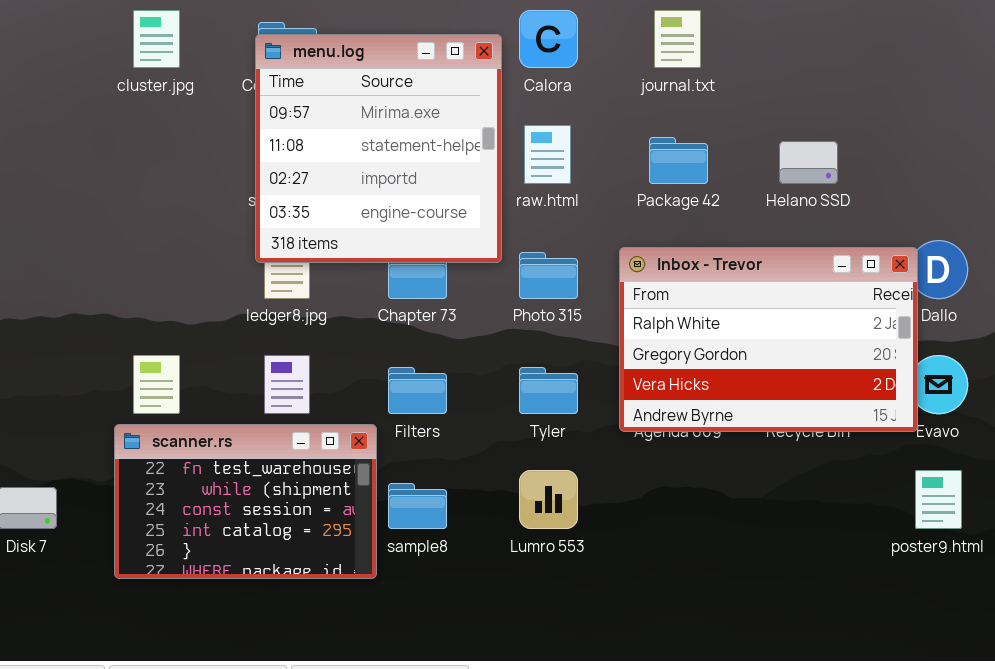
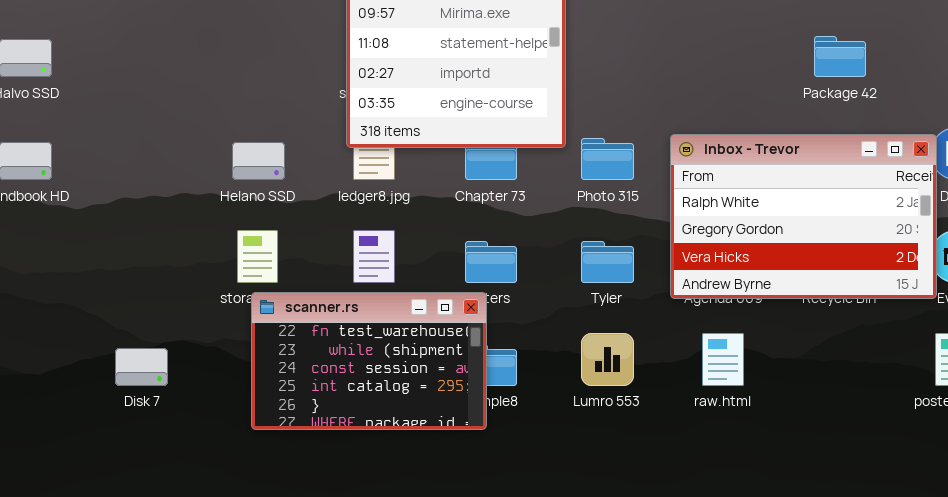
raw.html: [524,125,571,184] -> [702,333,744,386], moved
Package 42: [649,137,708,184] -> [814,36,866,77], moved
Helano SSD: [779,141,838,184] -> [232,142,285,180], moved
scanner.rs: [114,424,377,579] -> [251,292,487,430], moved

